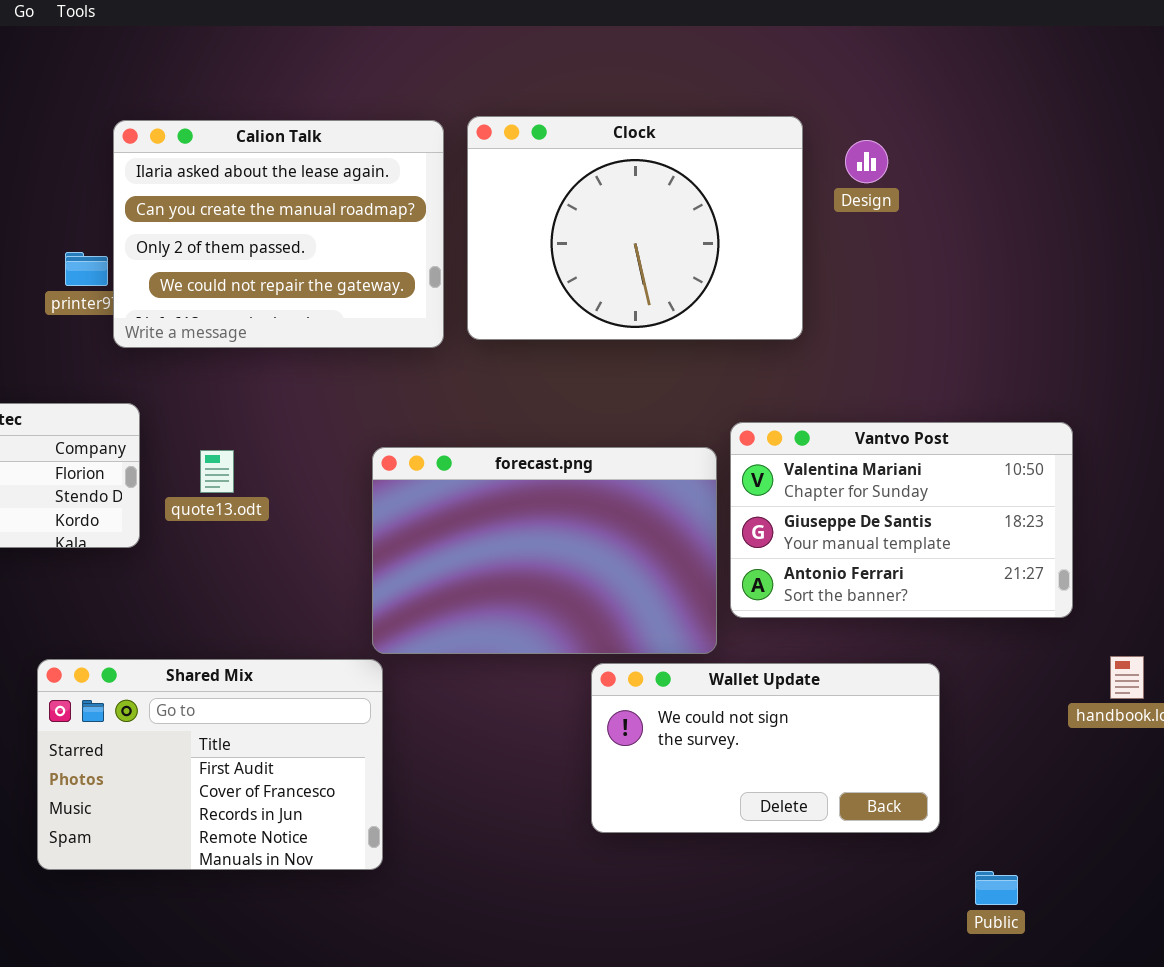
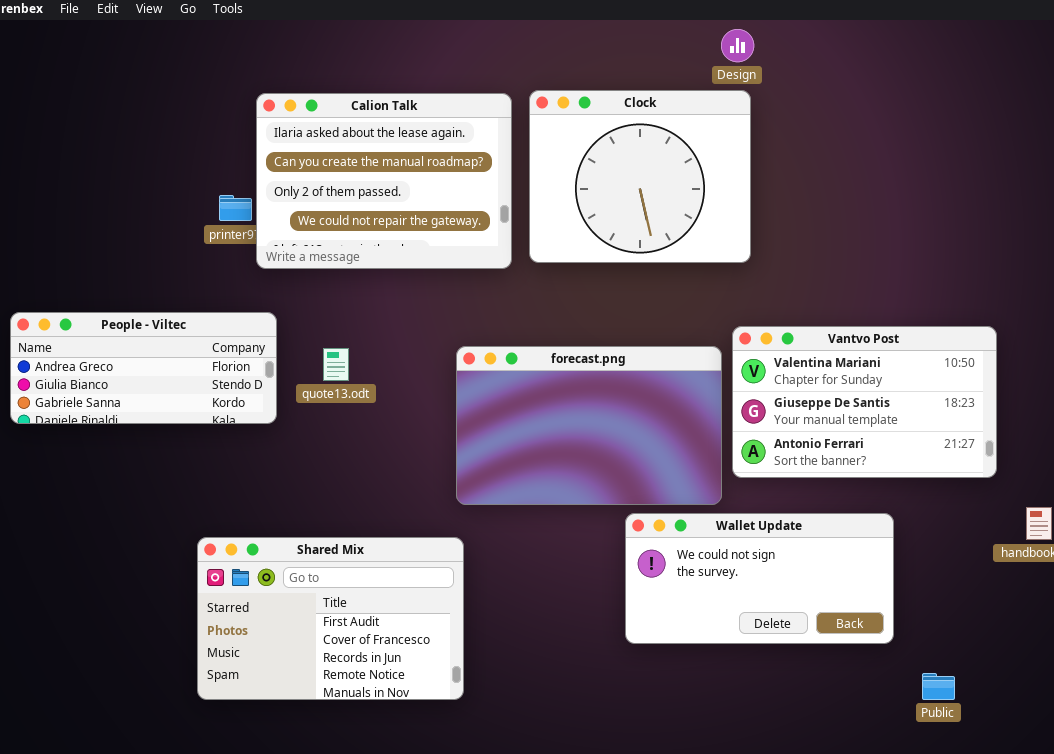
Clock: [467,116,803,340] -> [529,90,751,263], resized
Design: [845,140,888,183] -> [721,29,754,62], moved
Shared Mix: [37,659,383,870] -> [197,537,464,700], moved

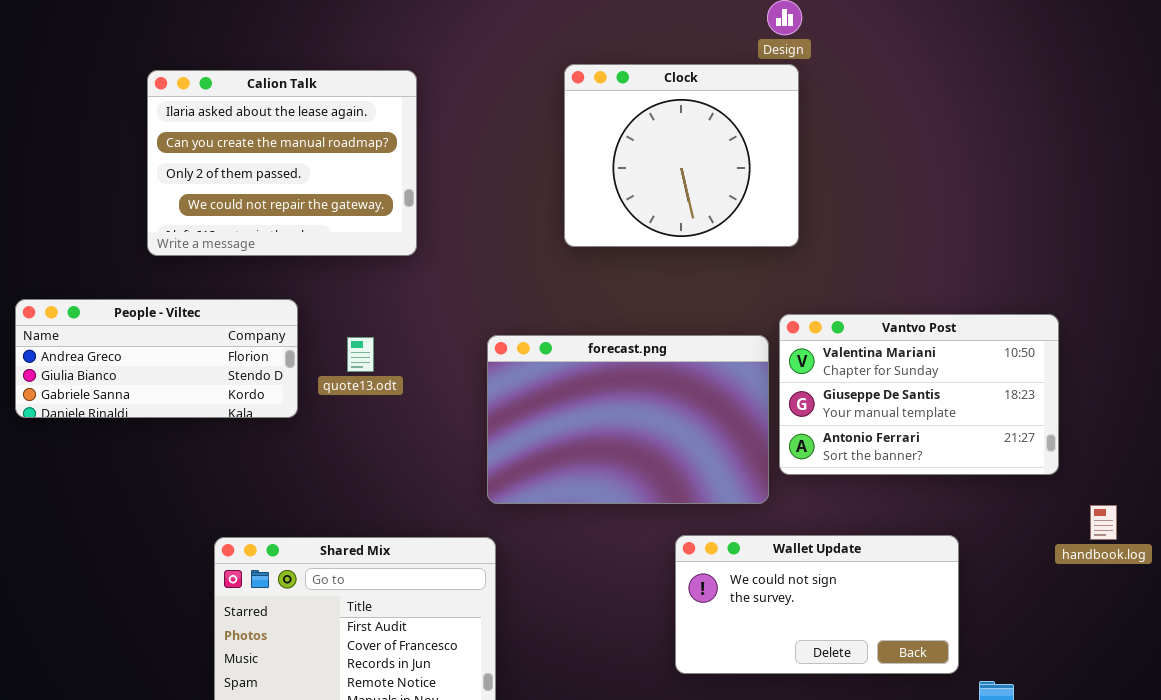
Calion Talk: [256,93,512,269] -> [147,70,417,256], moved
Wallet Update: [625,513,894,644] -> [675,535,959,674], moved

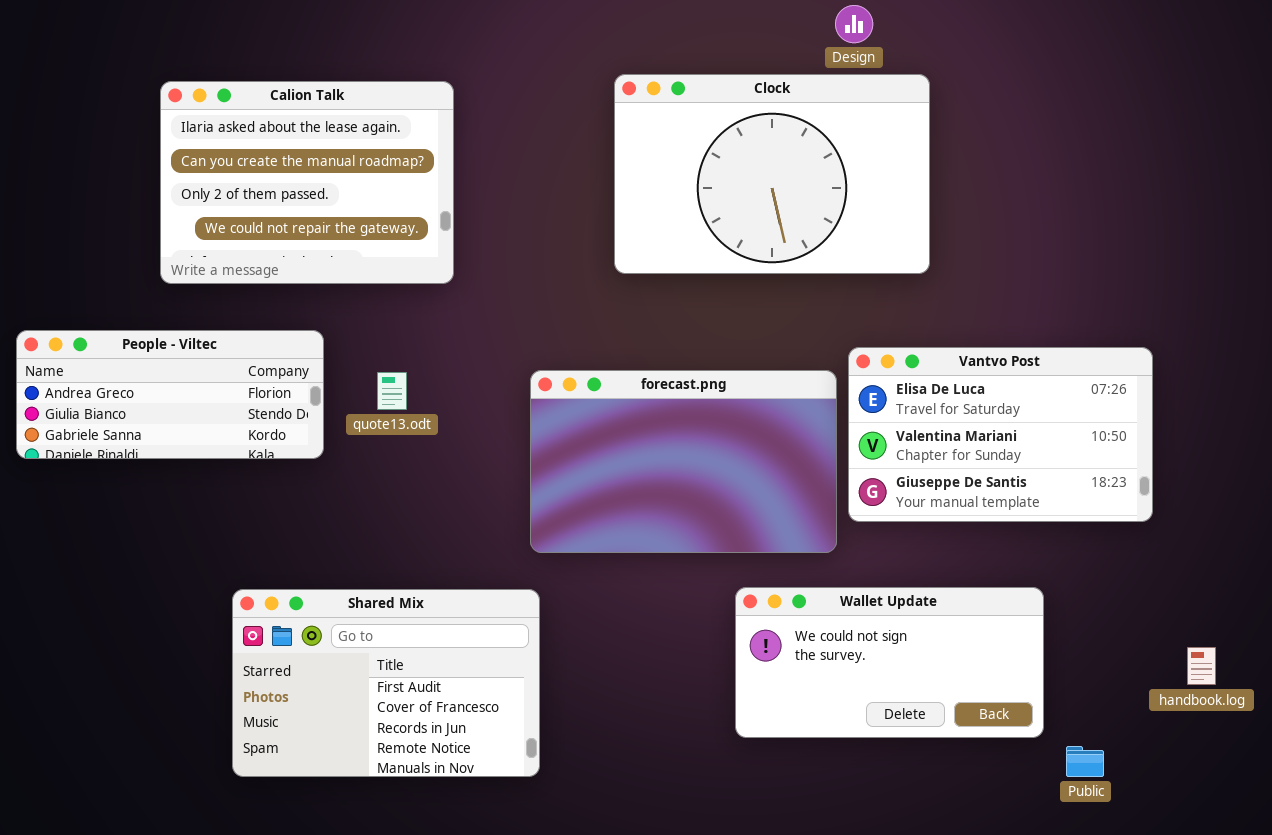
Clock: [564,64,799,247] -> [614,74,930,274], resized
Vantvo Post: [779,314,1059,475] -> [848,347,1153,522], scrolled up 1 row
handbook.log: [1090,505,1117,540] -> [1187,647,1216,685], moved

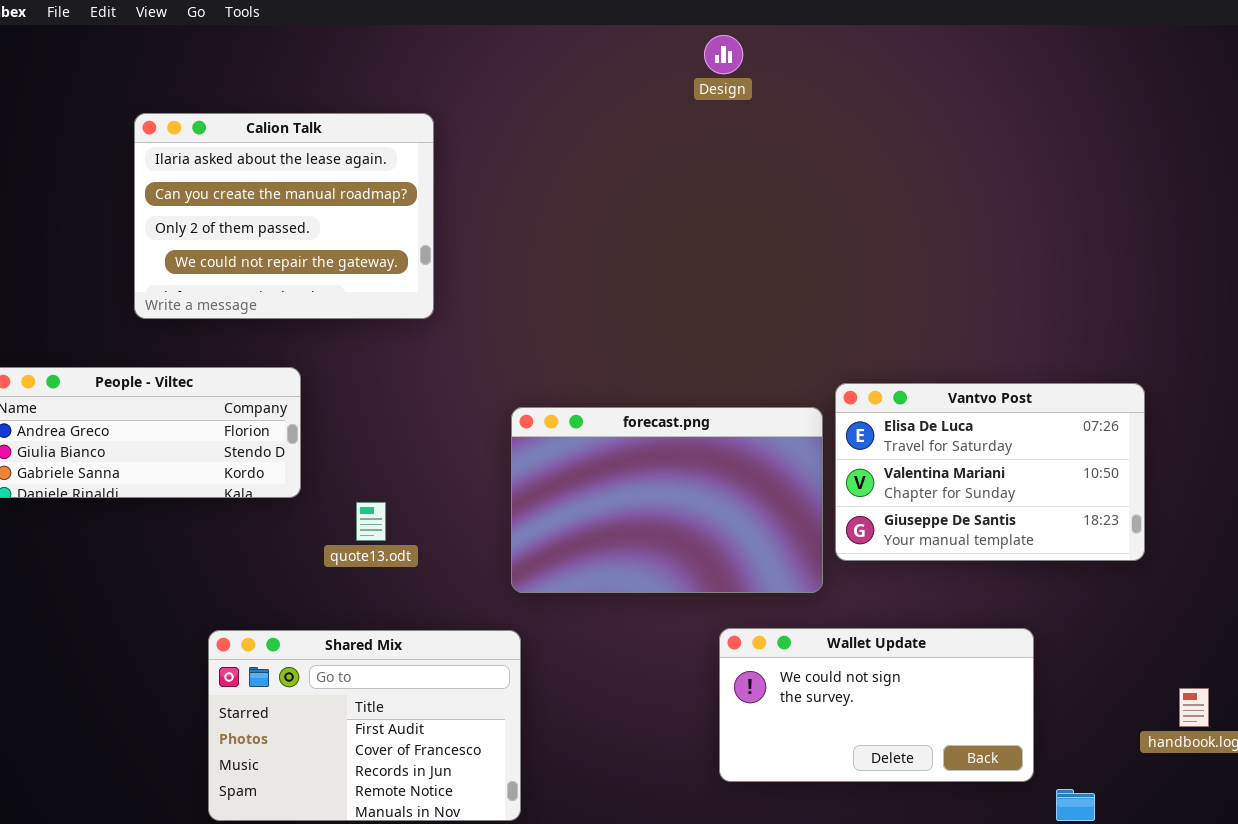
Design: [835,5,873,43] -> [704,35,743,74], moved
Clock: [614,74,930,274] -> none, closed
quote13.odt: [377,372,407,410] -> [356,502,386,541], moved

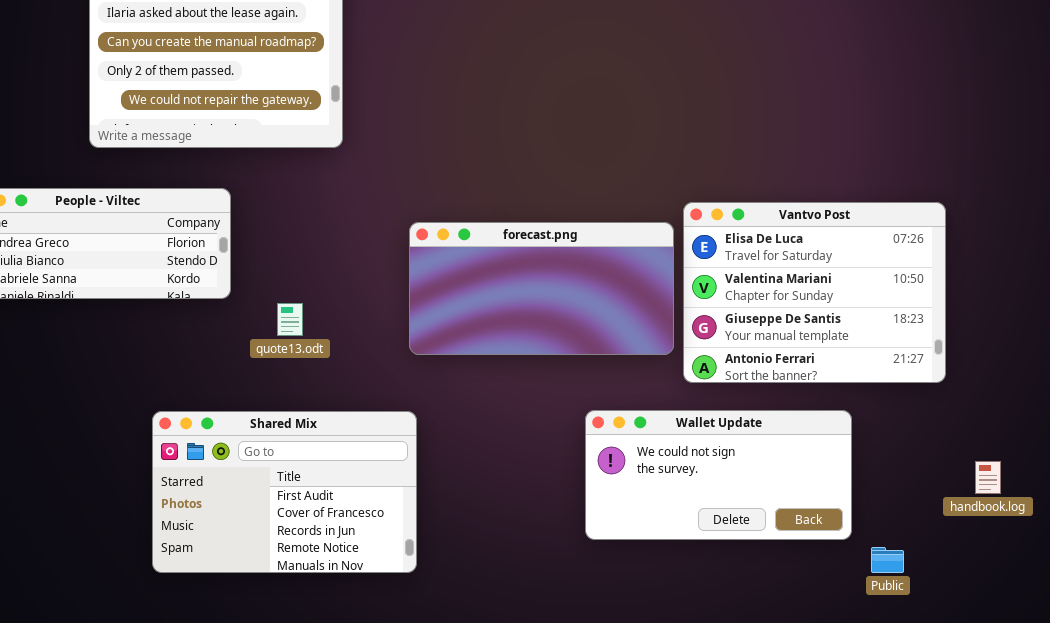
Vantvo Post: [835,383,1145,561] -> [683,202,946,383], resized
forecast.png: [511,407,823,593] -> [409,222,674,355], resized

